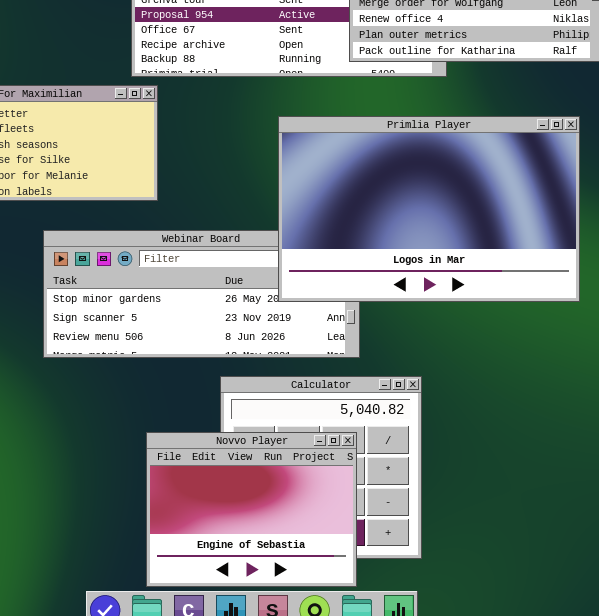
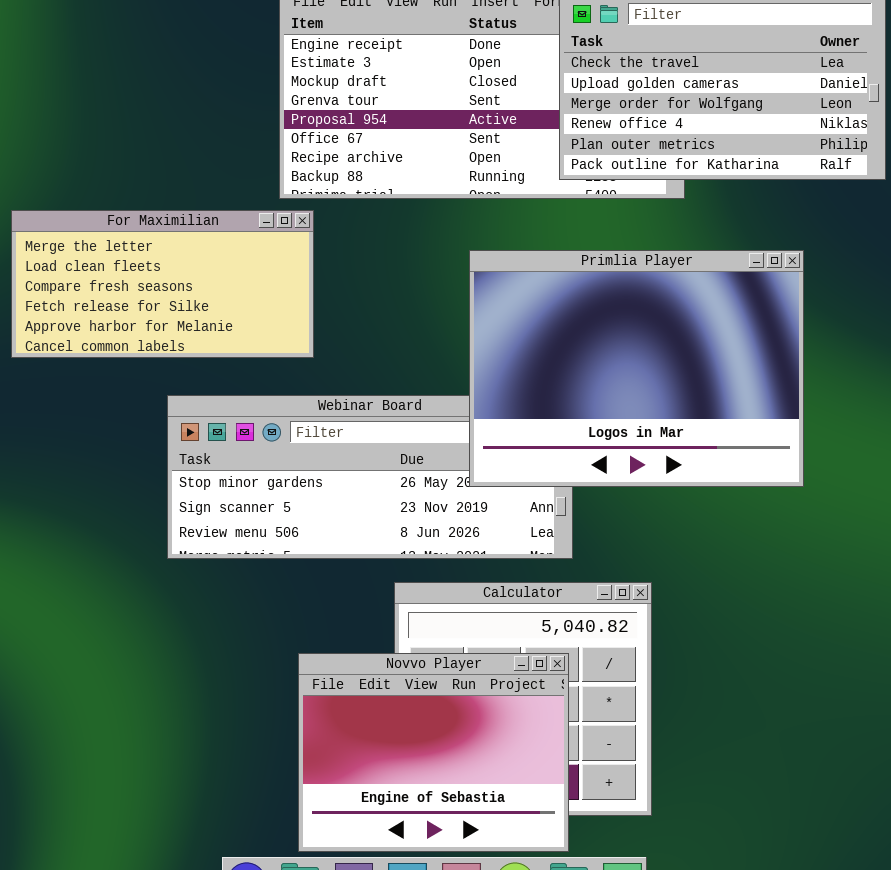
Primlia Player: [278,116,580,302] -> [469,250,804,487], resized

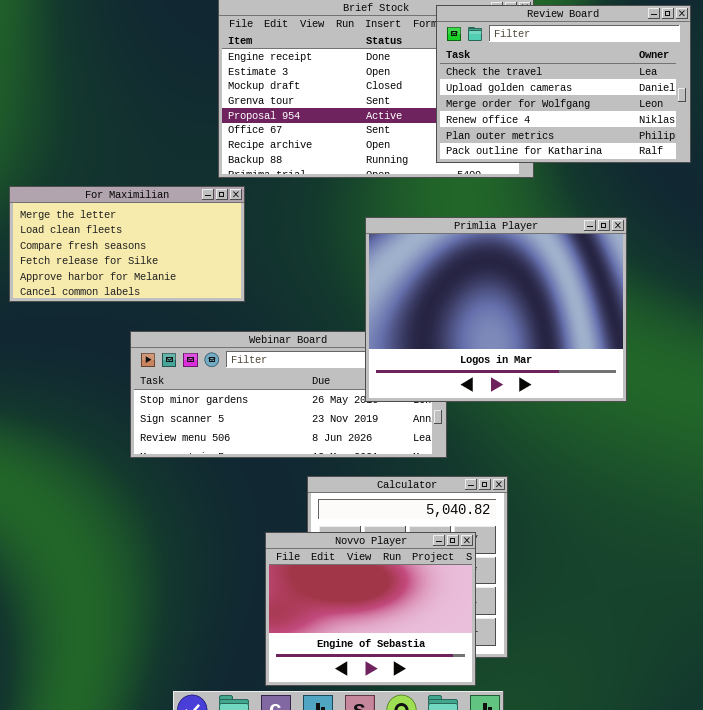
Novvo Player: [298,653,569,852] -> [265,532,476,686], moved

